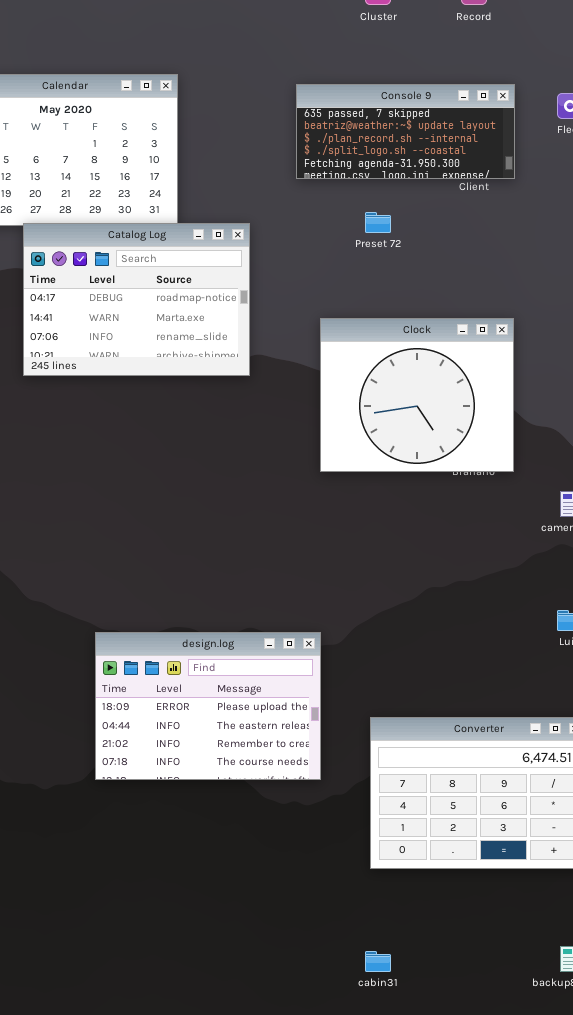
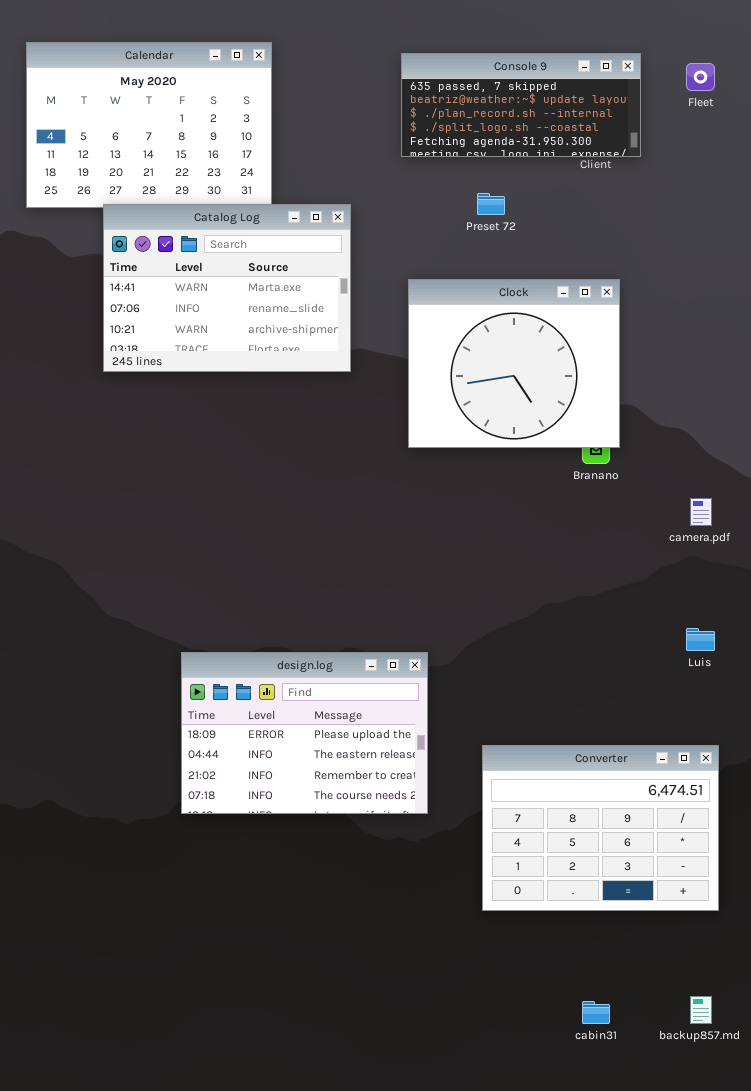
Catalog Log: [23,223,250,376] -> [103,204,351,372], scrolled down 1 row
Clock: [320,318,514,472] -> [408,279,620,448], moved
cabin31: [365,951,391,972] -> [582,1001,610,1024], moved

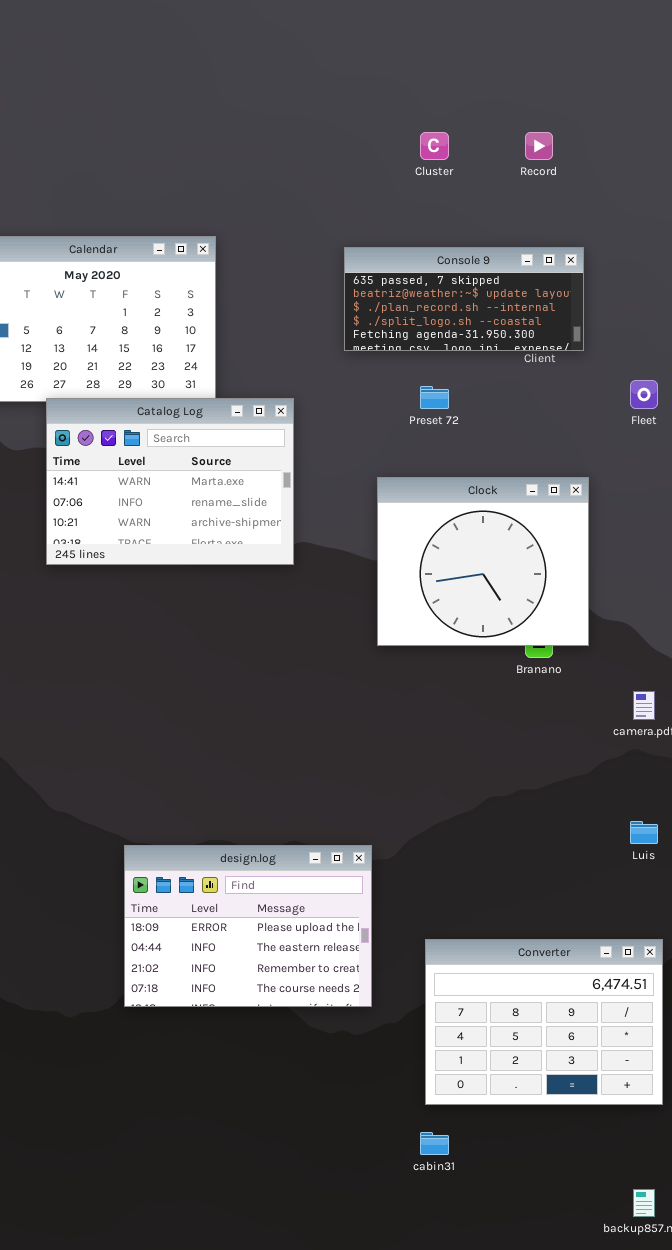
Fleet: [686,63,715,91] -> [630,380,658,409], moved
Clock: [408,279,620,448] -> [377,477,589,646], moved
cabin31: [582,1001,610,1024] -> [420,1132,449,1155], moved

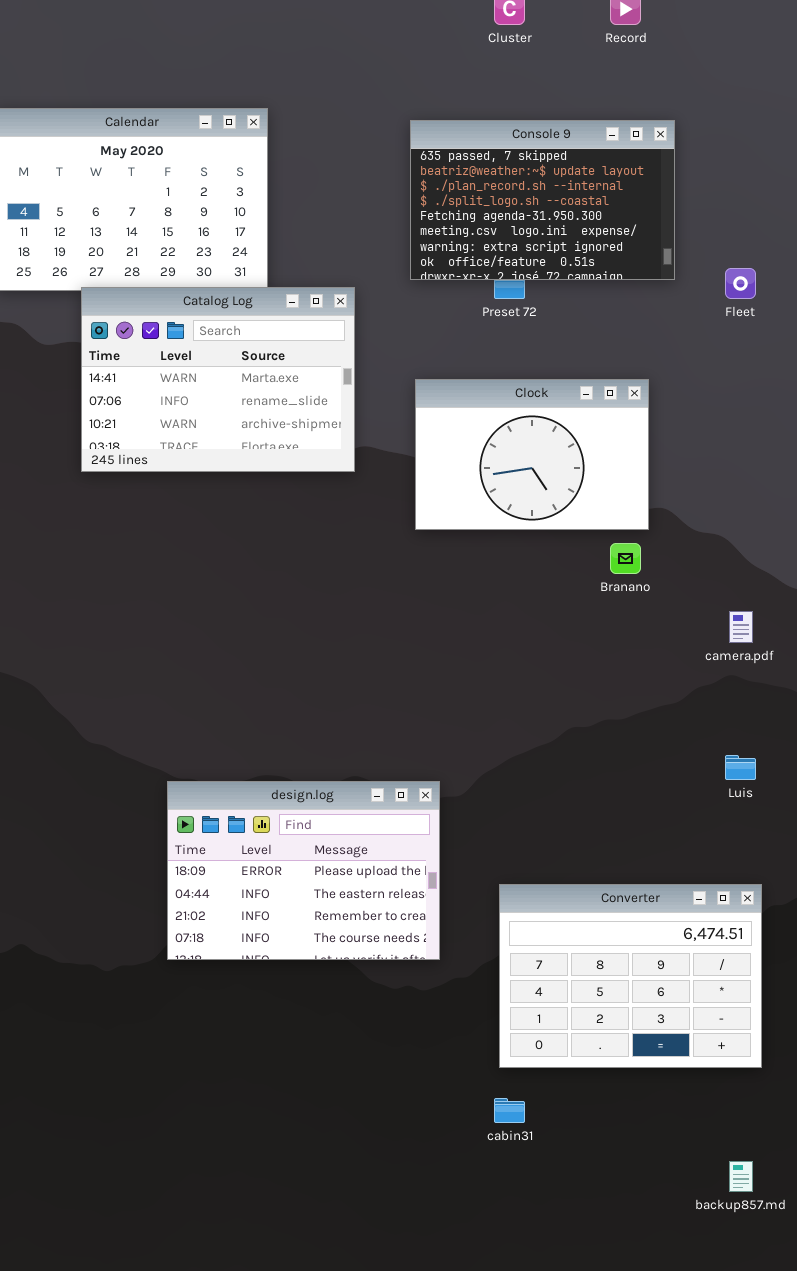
Console 9: [344,247,584,351] -> [410,120,675,280], resized
Clock: [377,477,589,646] -> [415,379,649,530], moved, resized

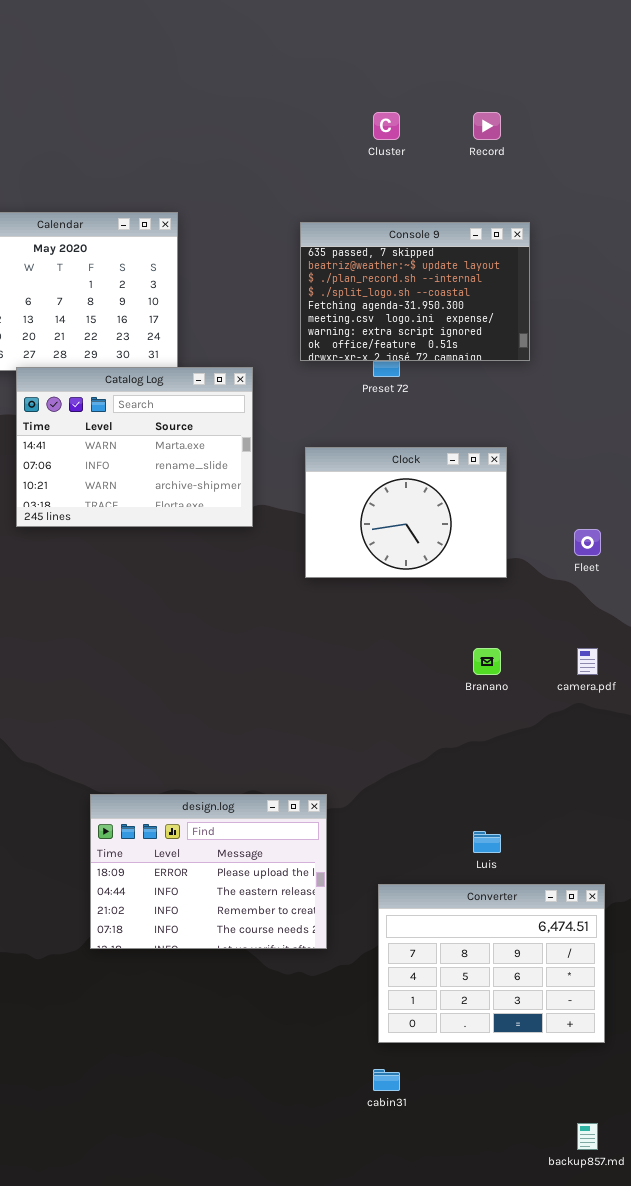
Fleet: [725,268,756,299] -> [574,529,601,556], moved
Branano: [610,543,641,574] -> [473,648,501,675], moved
Luis: [725,755,756,780] -> [473,831,501,853], moved

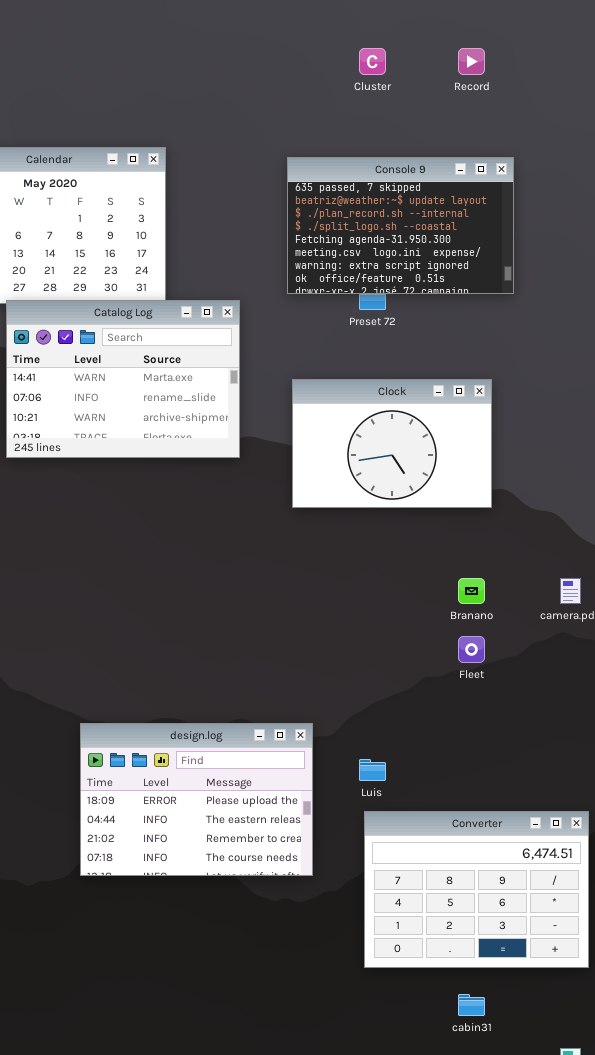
Fleet: [574,529,601,556] -> [458,636,485,663], moved
Luis: [473,831,501,853] -> [359,759,386,781], moved
cabin31: [373,1069,400,1091] -> [458,994,485,1016], moved

